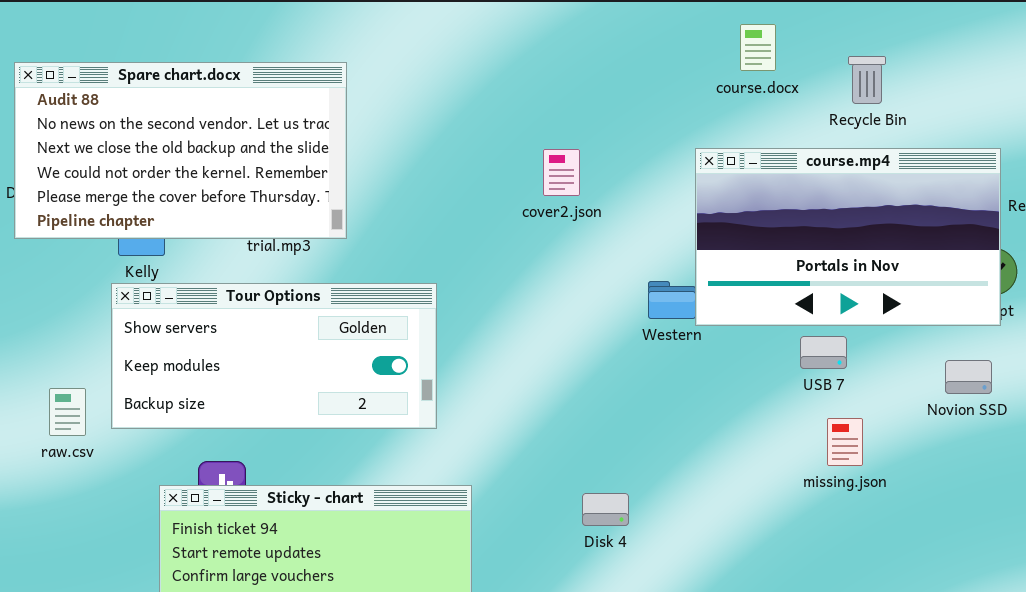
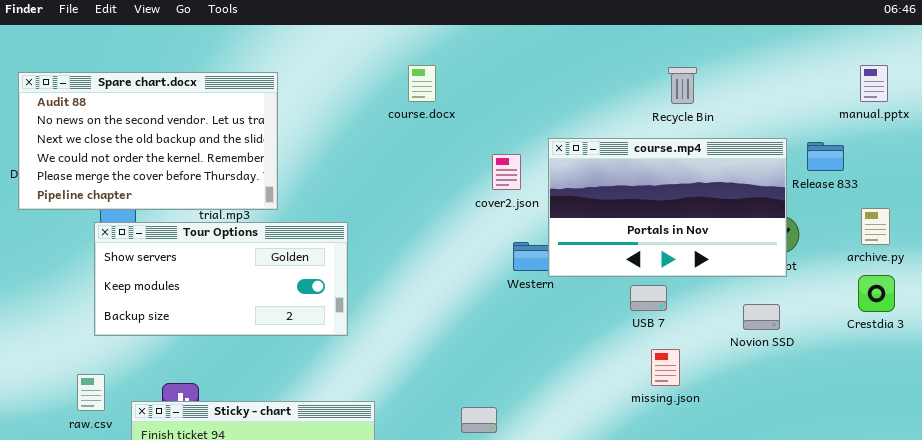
course.docx: [740,24,776,71] -> [408,65,436,102], moved
cover2.json: [543,149,580,196] -> [492,154,521,190], moved
Tour Options: [111,283,437,429] -> [94,222,348,336], moved
raw.csv: [49,388,86,436] -> [77,374,105,411], moved

